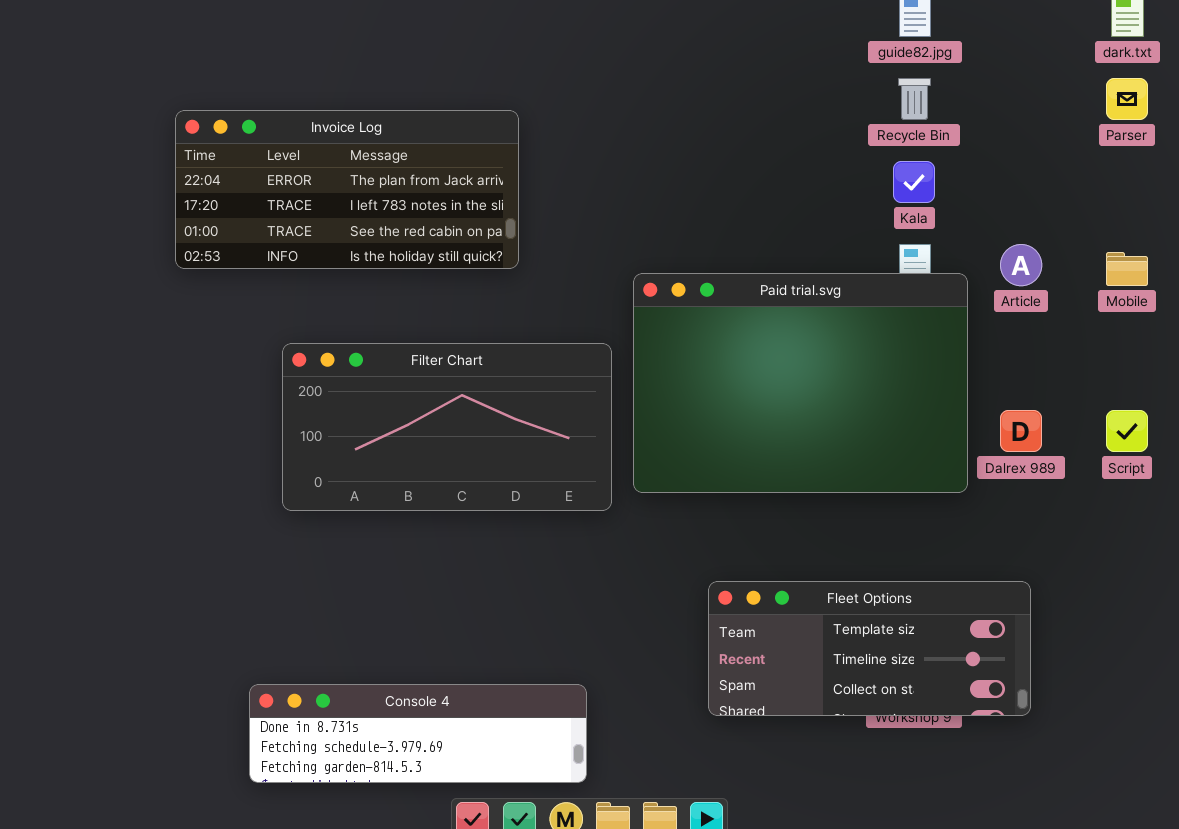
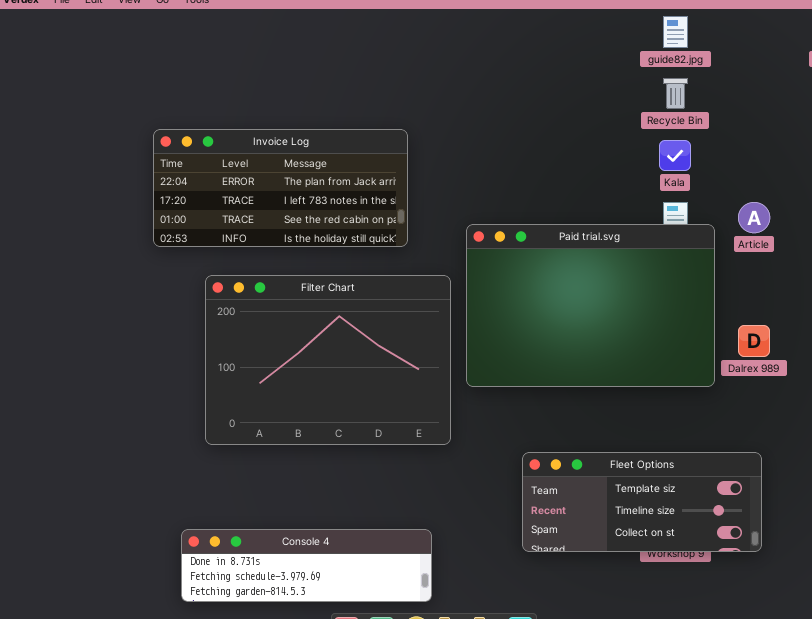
Invoice Log: [175,110,519,269] -> [153,129,408,247], moved
Filter Chart: [282,343,612,511] -> [205,275,451,445], resized

